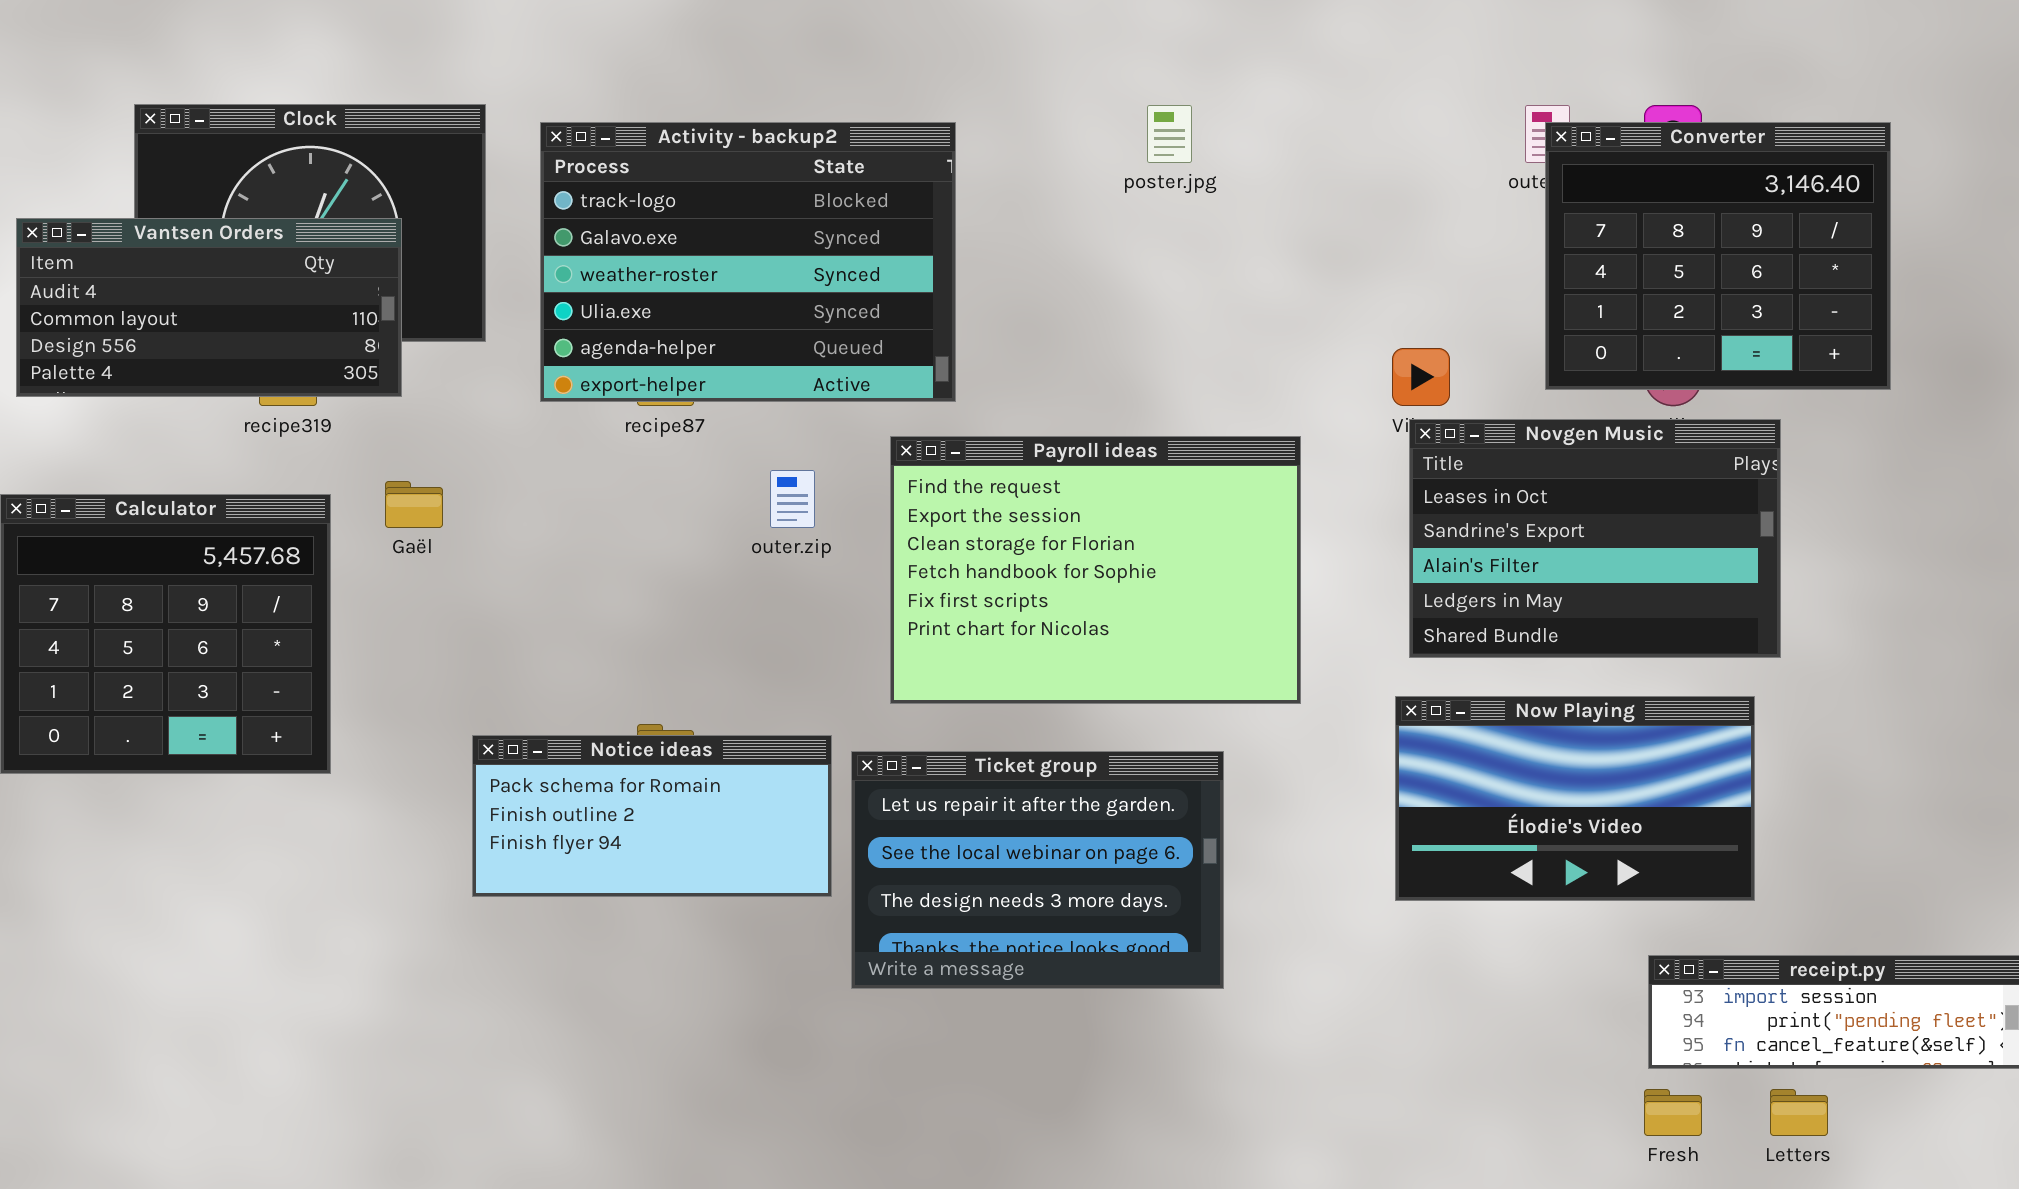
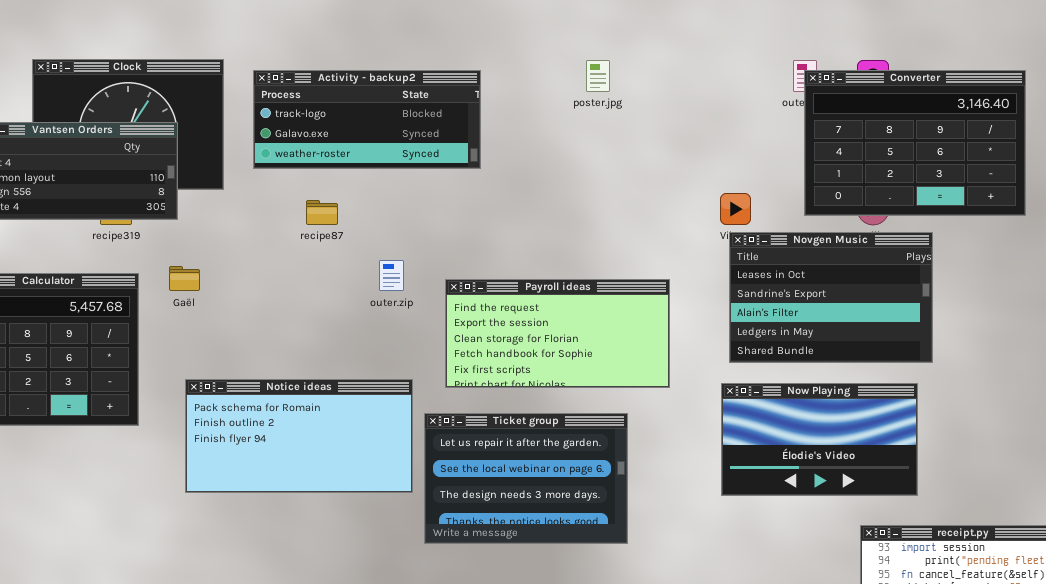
Activity - backup2: [540,122,956,402] -> [253,70,481,169], resized
Converter: [1545,122,1891,390] -> [804,70,1026,216], resized
Payroll ideas: [890,436,1301,704] -> [445,279,670,388], resized
Notice ideas: [472,735,832,897] -> [185,379,413,493], resized

